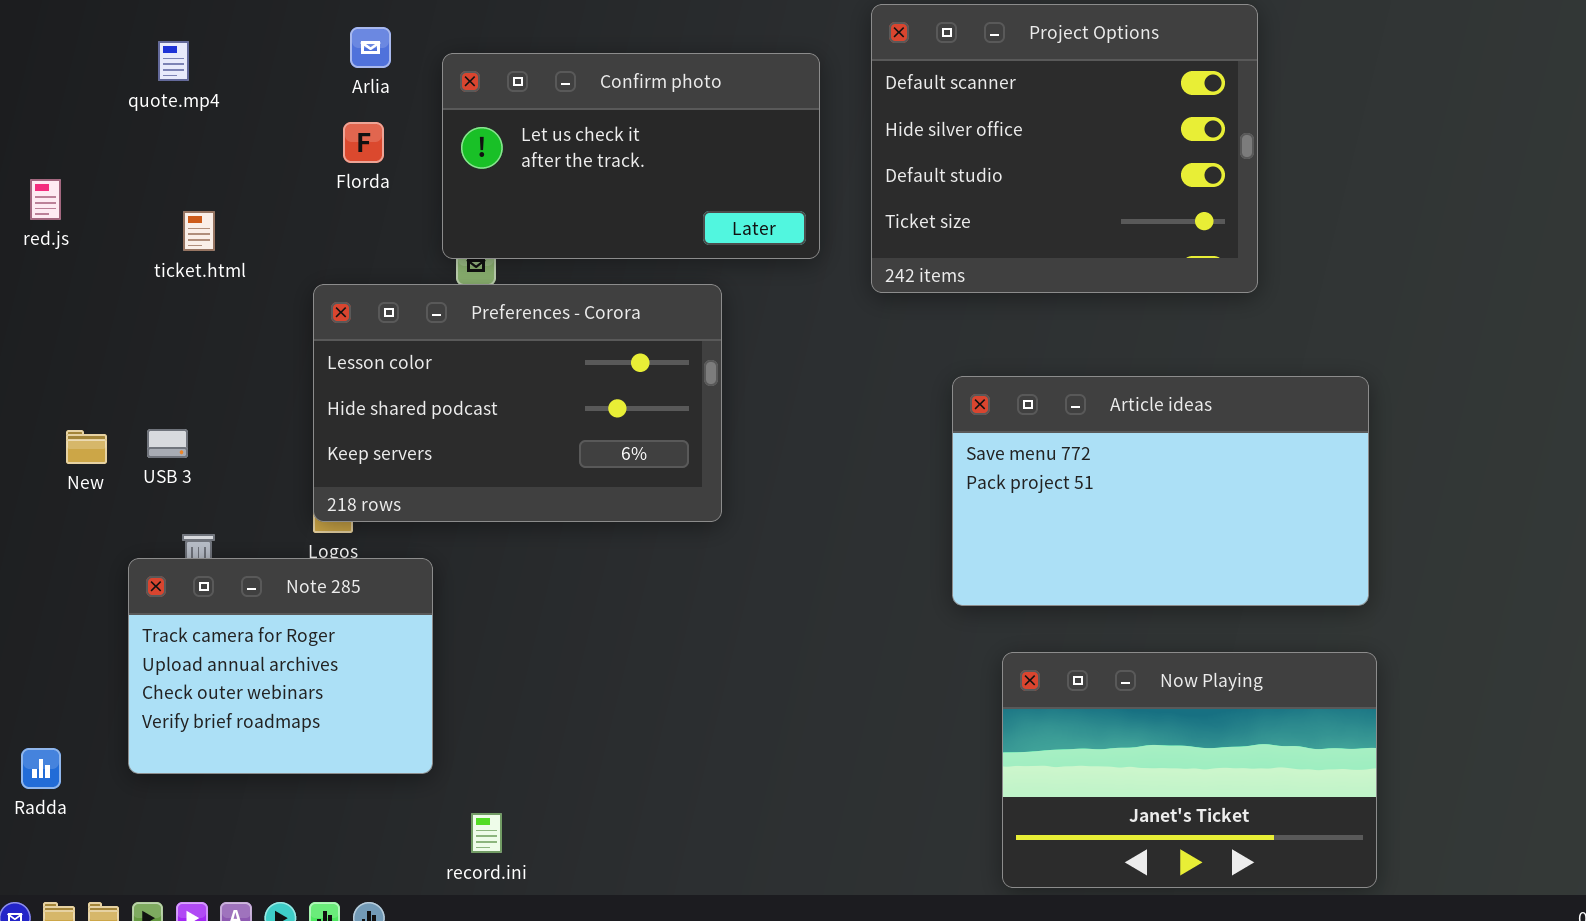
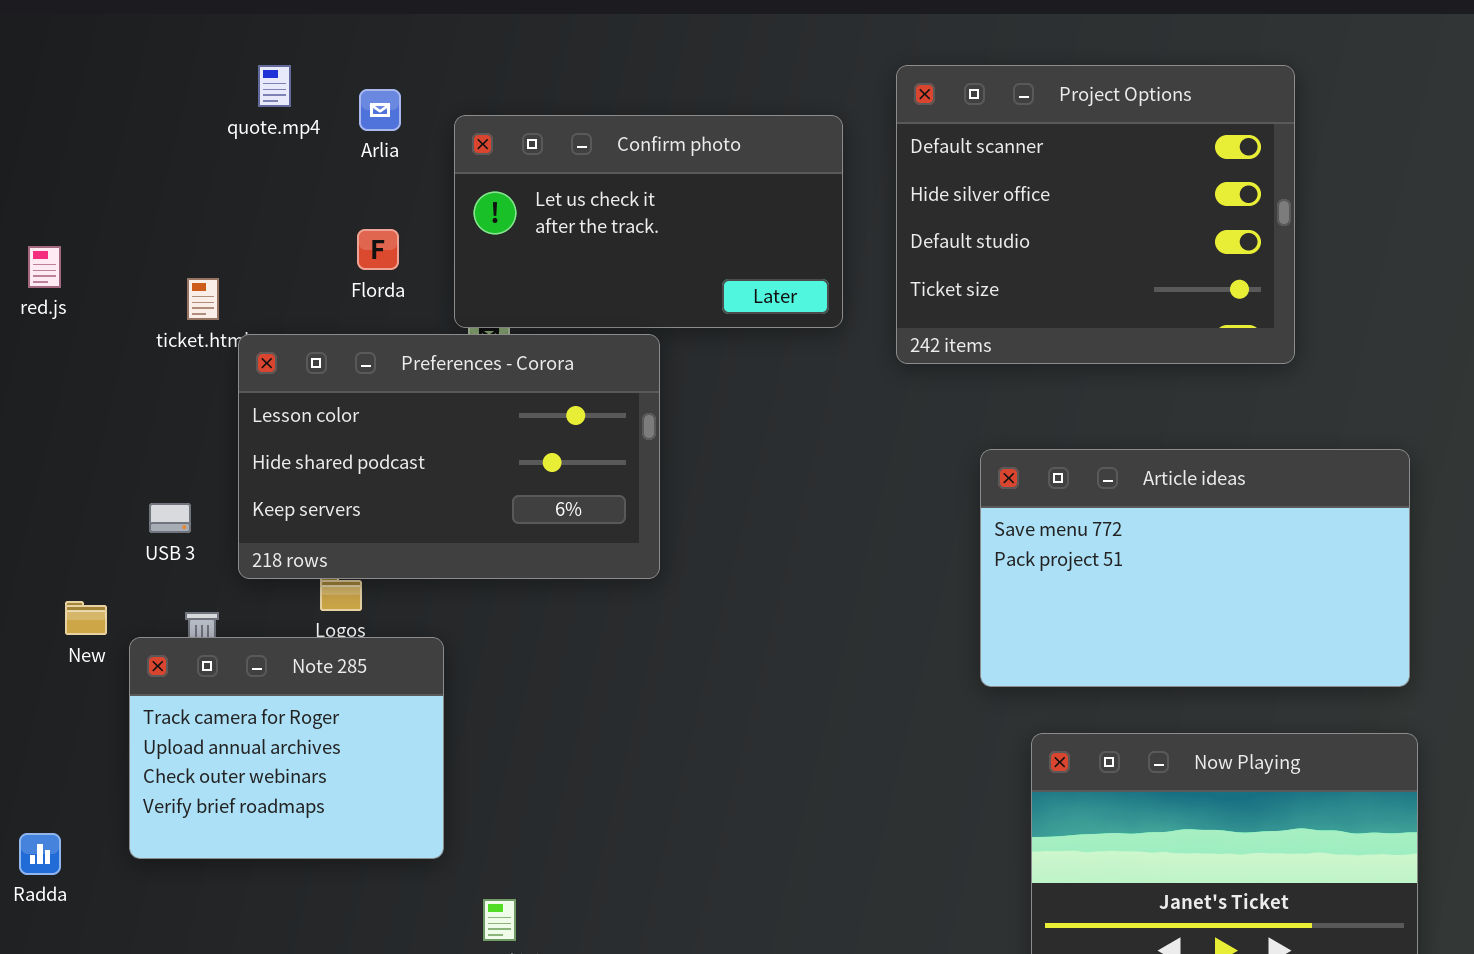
quote.mp4: [158,41,189,81] -> [258,65,291,107], moved
Florda: [343,122,384,163] -> [357,229,399,270], moved
Preferences - Corora: [313,284,722,522] -> [238,334,660,579], moved
New: [66,430,107,464] -> [65,601,107,635], moved

